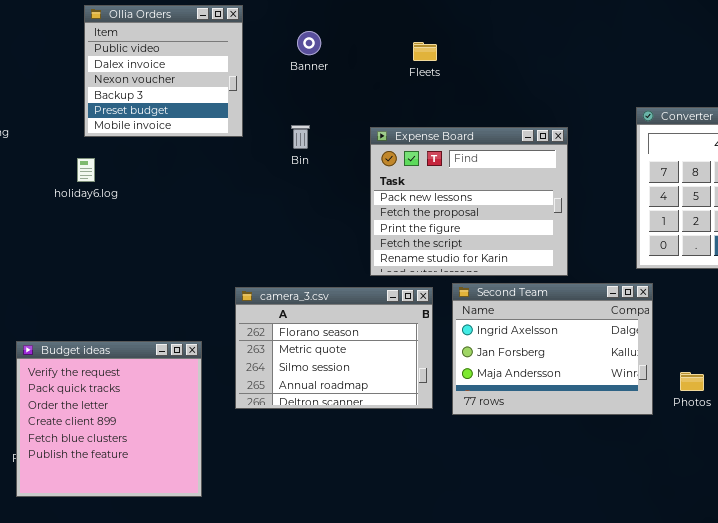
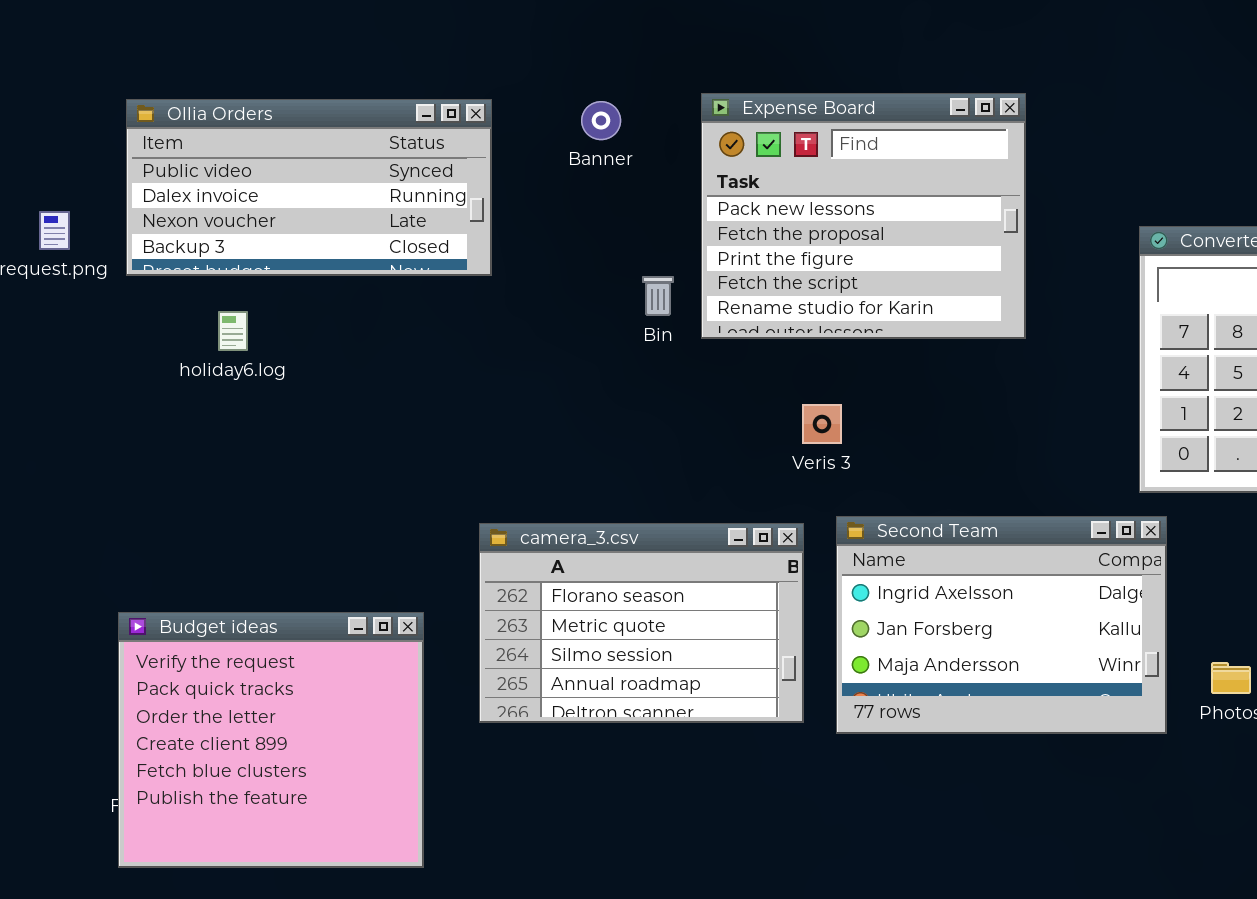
Ollia Orders: [84,5,243,137] -> [126,99,492,276], resized
Bin: [291,125,310,149] -> [642,276,674,316], moved
Expense Board: [370,127,568,276] -> [701,93,1026,339], moved

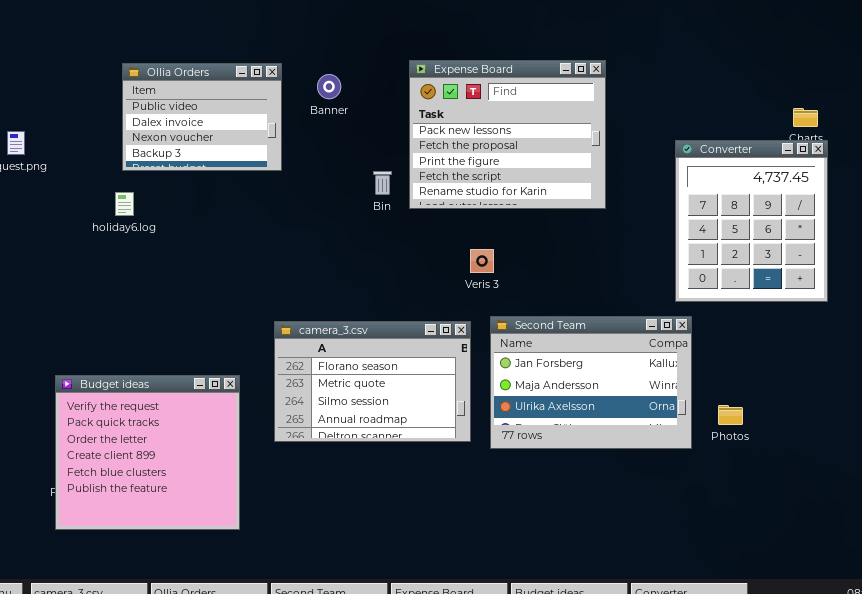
Ollia Orders: [126,99,492,276] -> [122,63,282,171], resized
Banner: [581,101,621,140] -> [317,74,341,99], moved
Second Team: [836,516,1167,734] -> [490,316,692,449], scrolled down 1 row

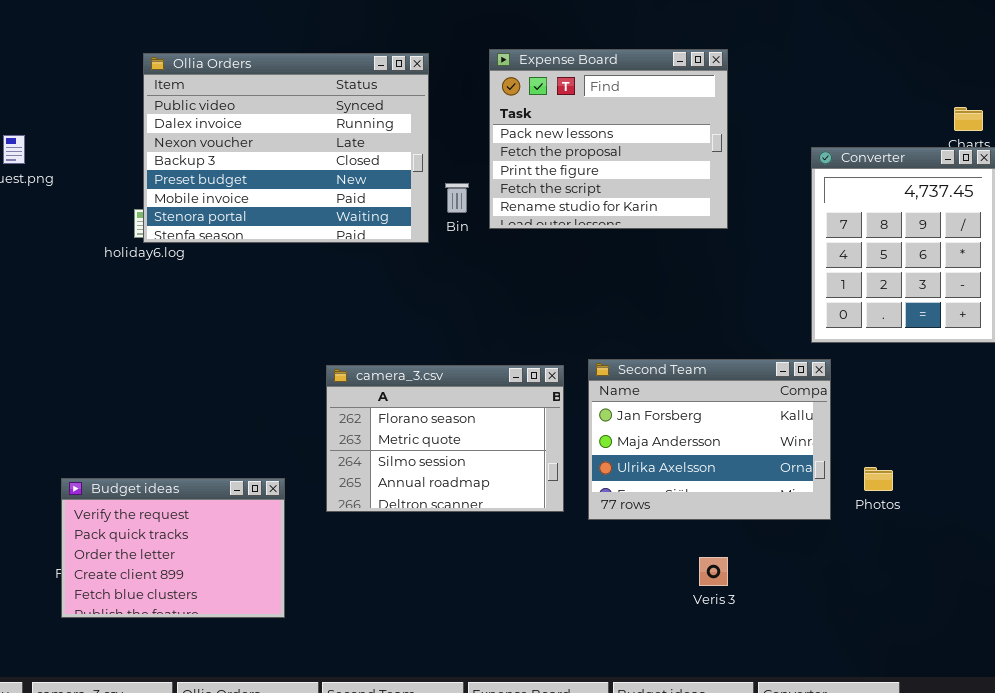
Ollia Orders: [122,63,282,171] -> [143,53,429,243], resized
Veris 3: [470,249,494,273] -> [699,557,728,586], moved
Budget ideas: [55,375,240,530] -> [61,478,285,618], resized

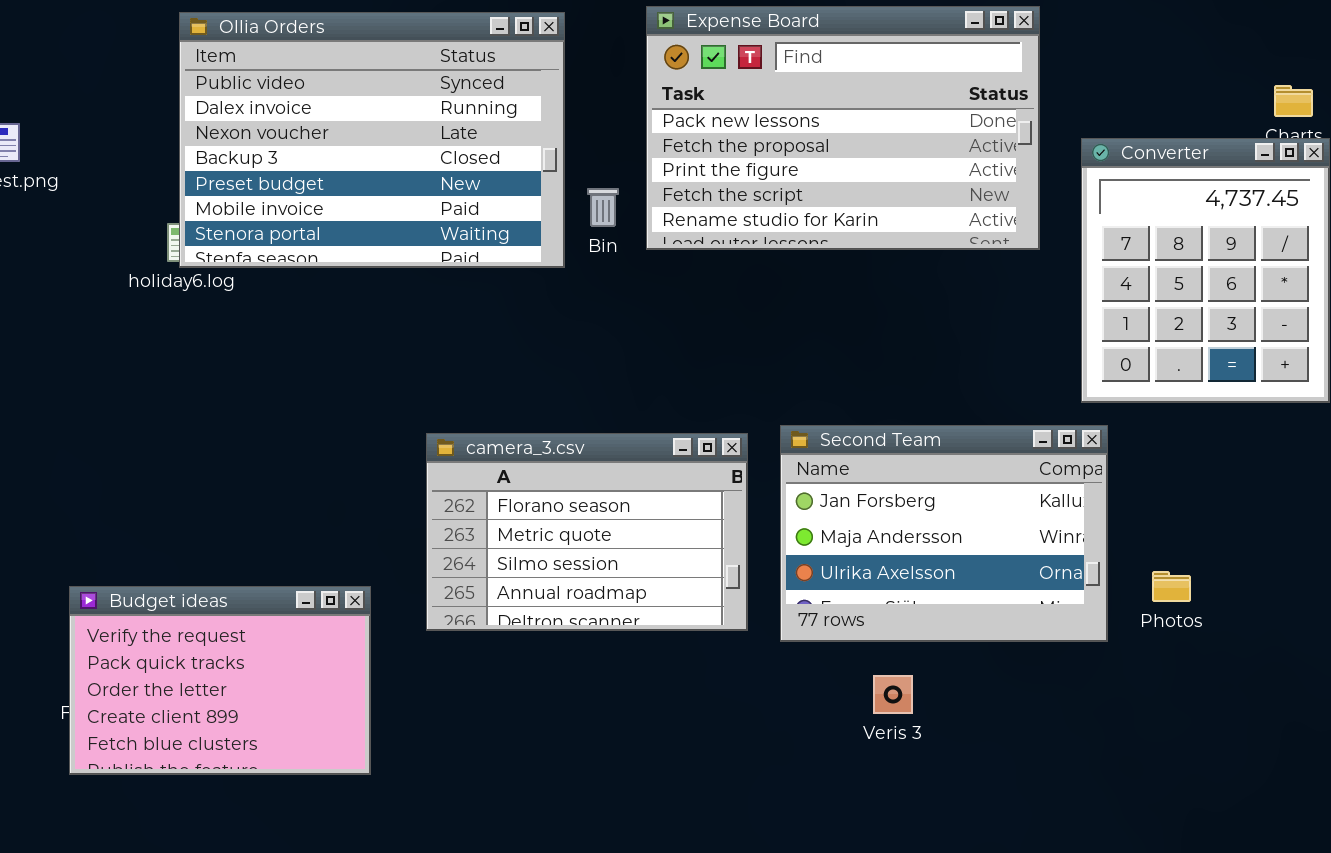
Expense Board: [489,49,728,229] -> [646,6,1040,250], resized
Veris 3: [699,557,728,586] -> [873,675,913,714], moved

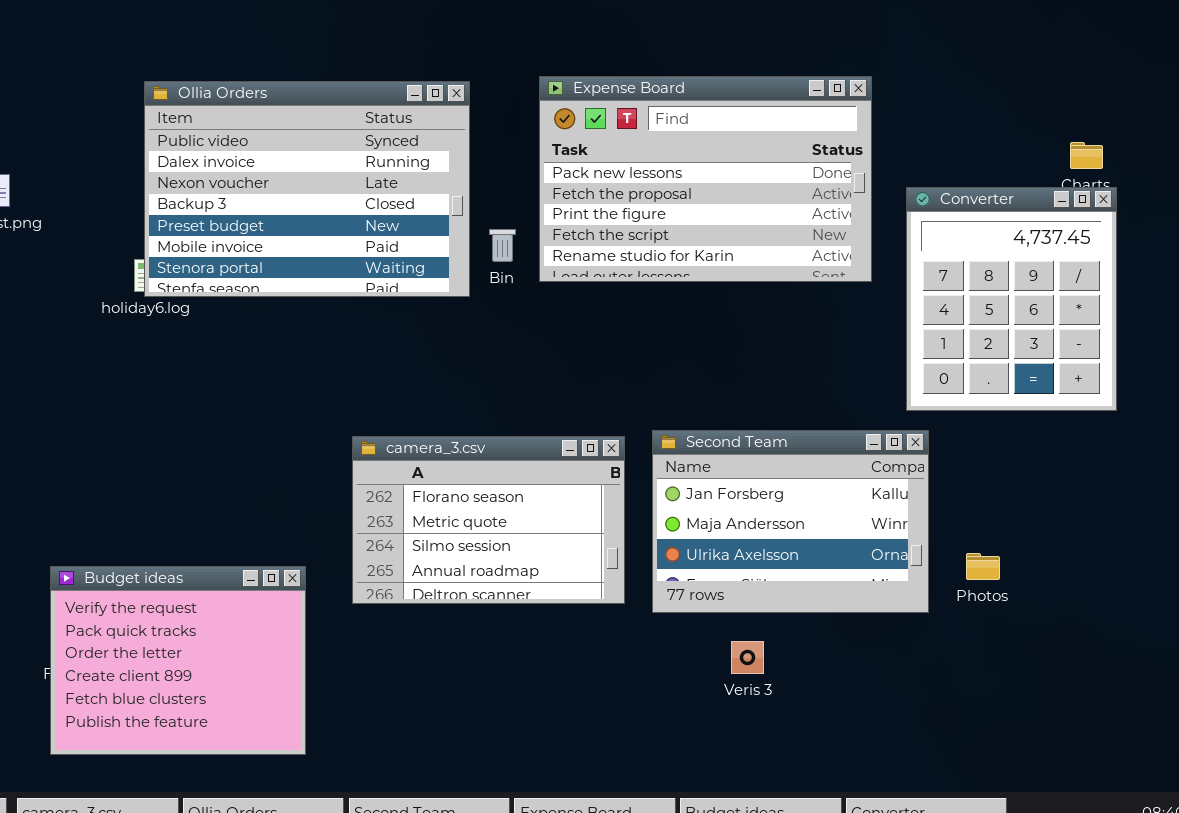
Budget ideas: [69,586,371,775] -> [50,566,306,755], resized

